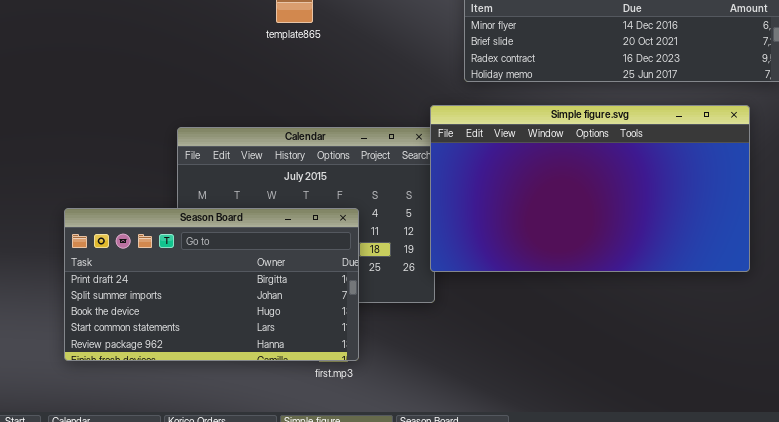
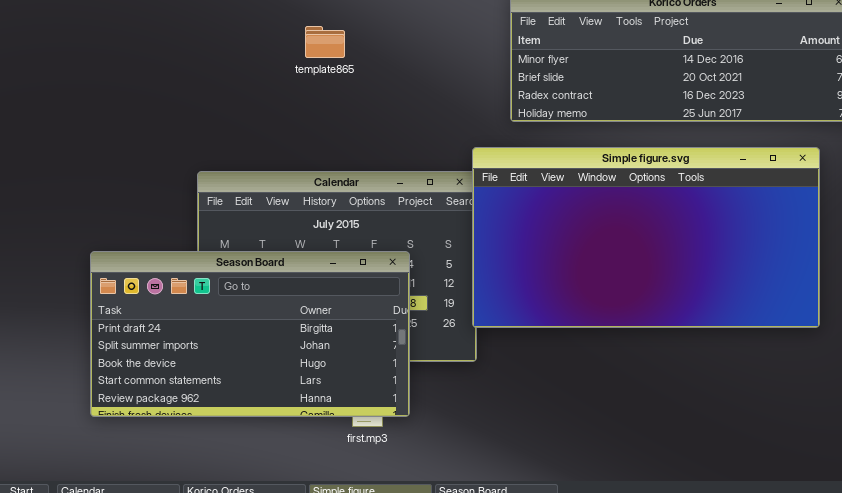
Season Board: [64,208,359,361] -> [90,251,410,417], moved

